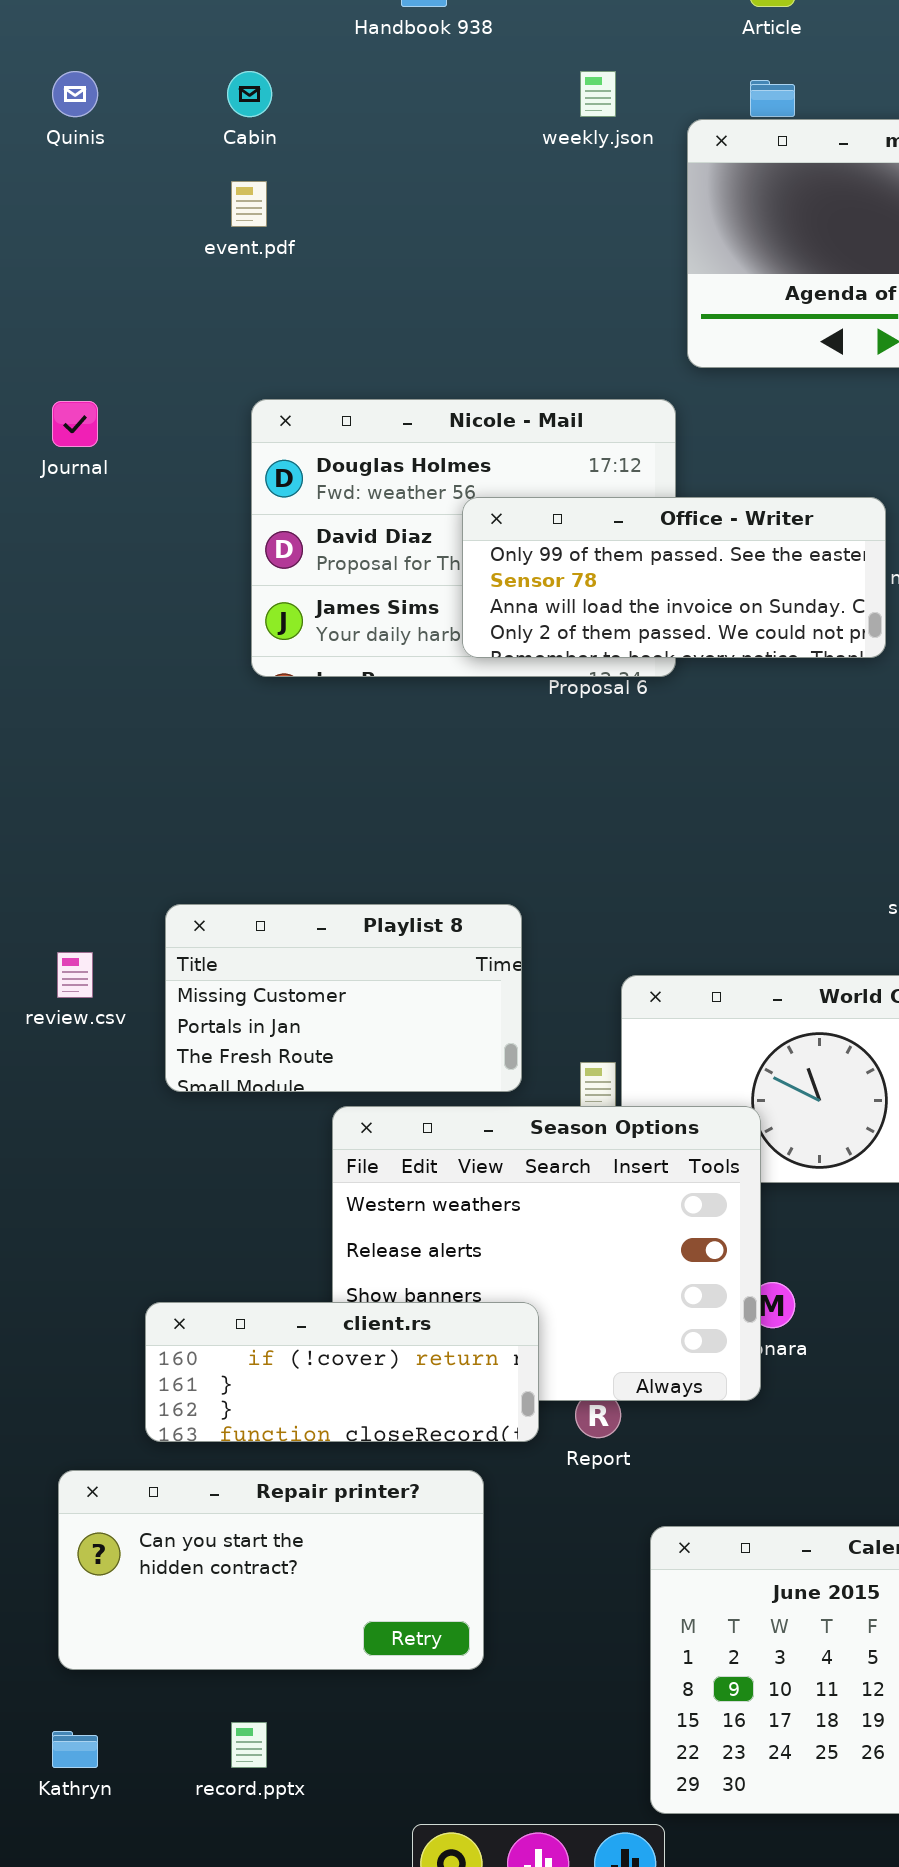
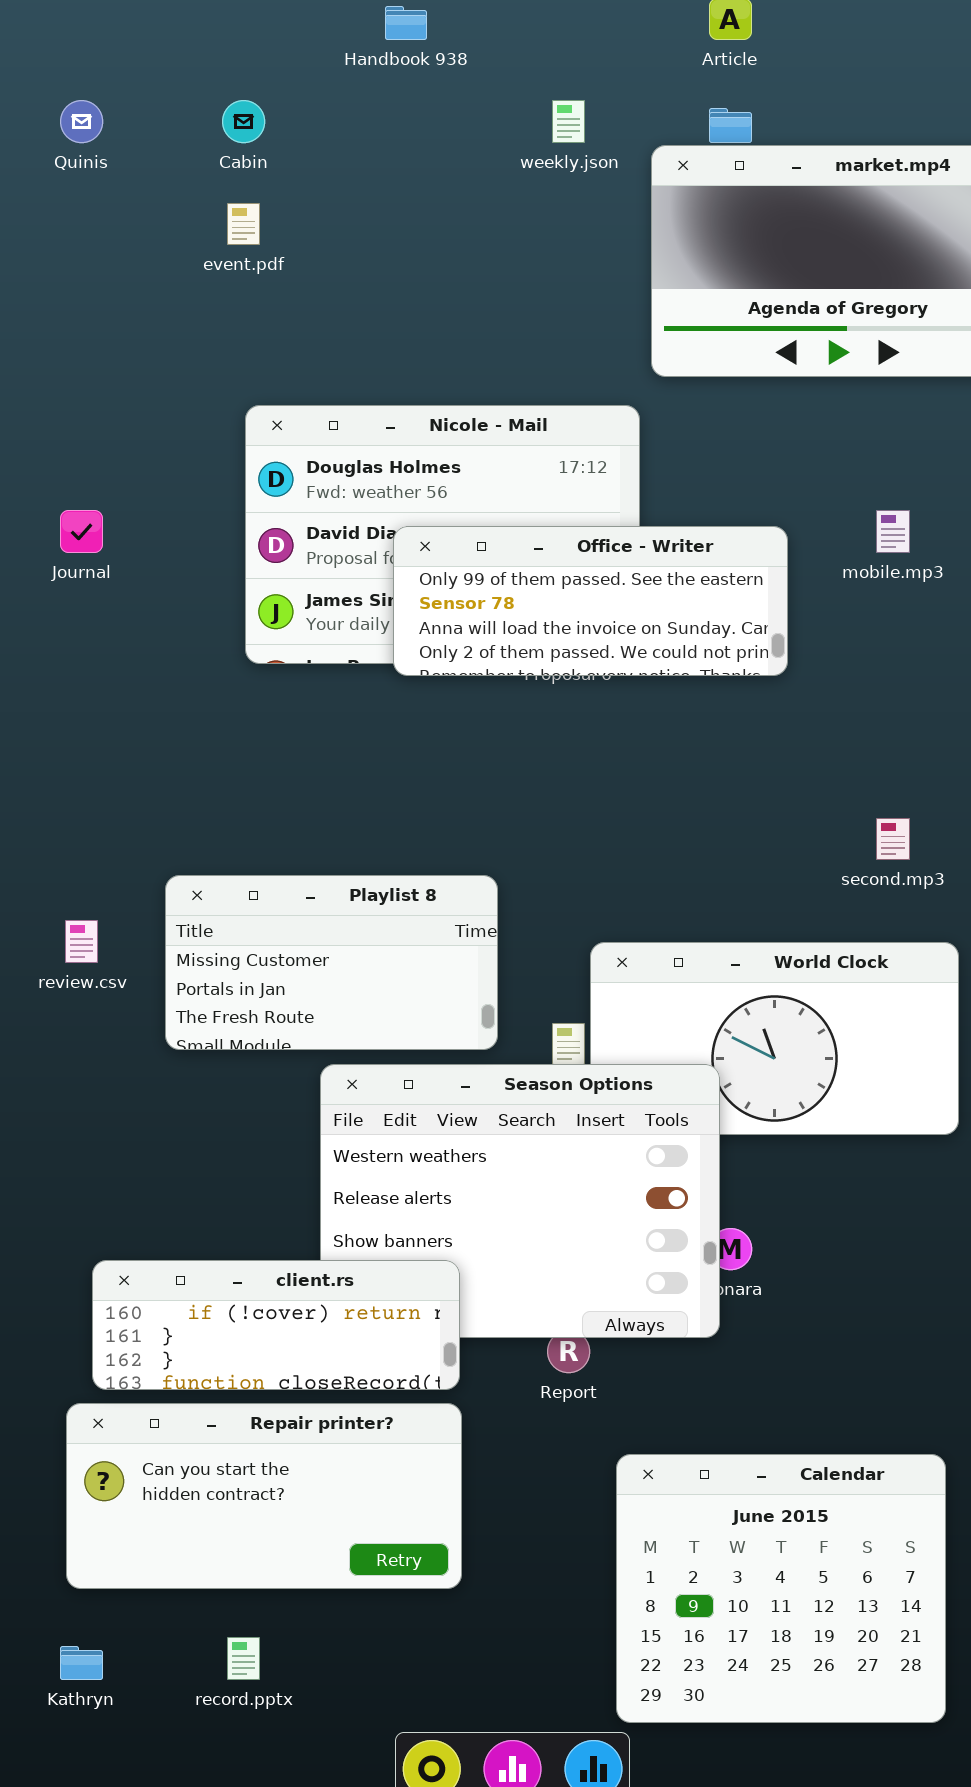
Journal: [52,401,98,447] -> [60,510,103,553], moved
Office - Writer: [462,497,886,658] -> [393,526,788,676], moved
client.rs: [145,1302,539,1442] -> [92,1260,460,1390], moved

